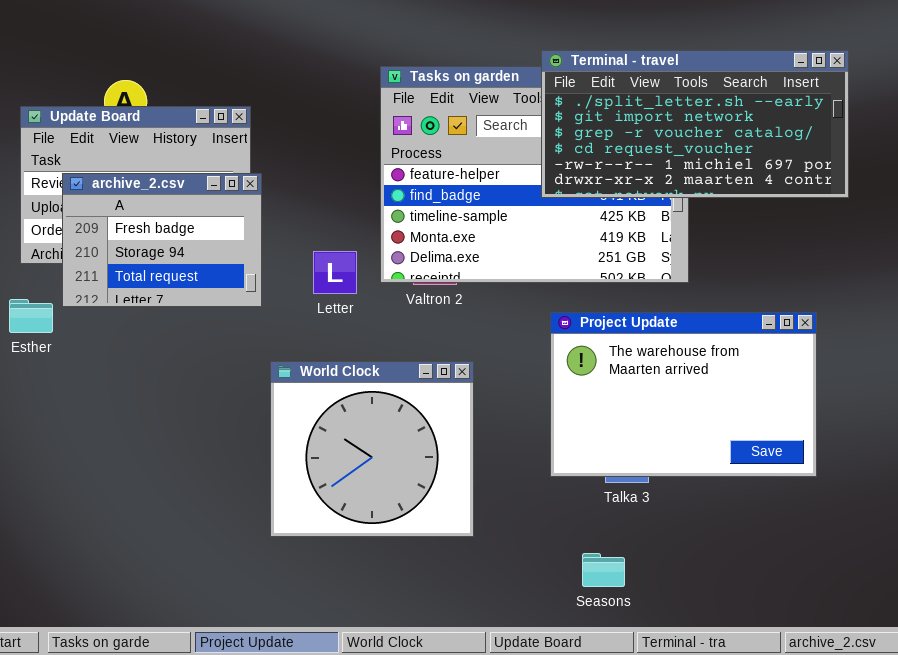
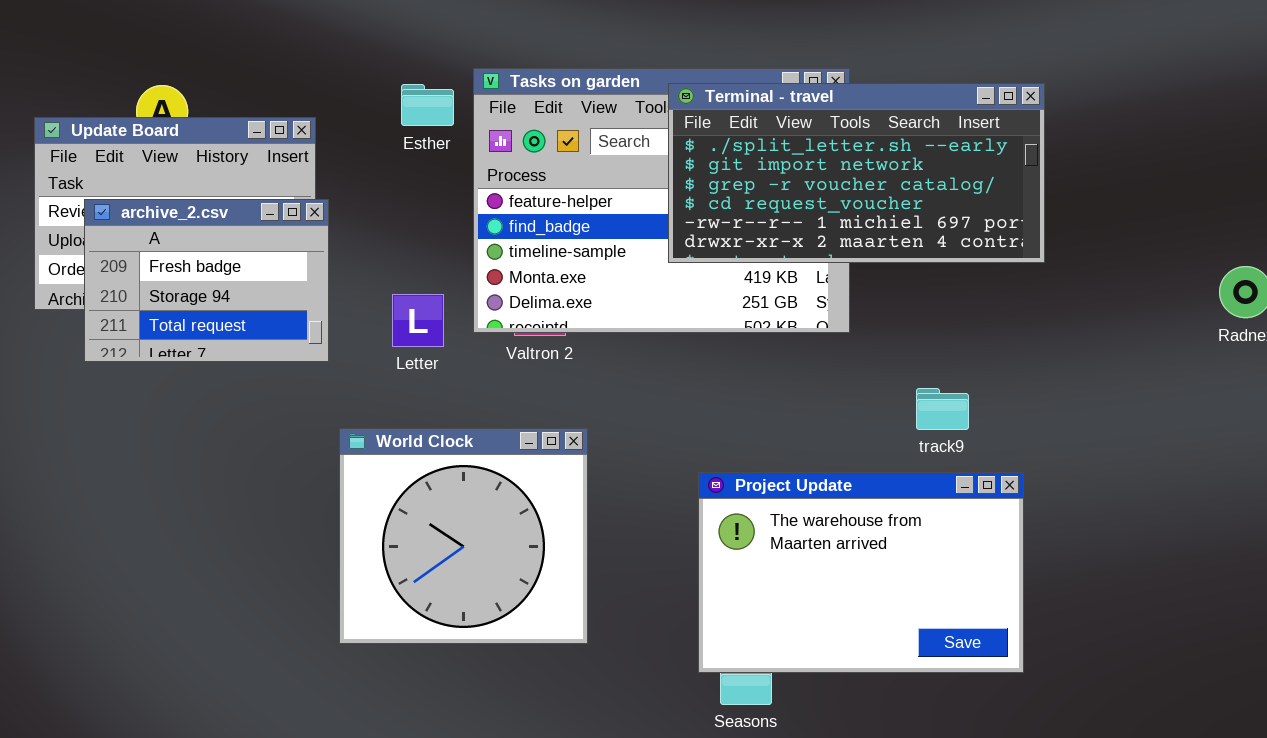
Terminal - travel: [541,50,849,198] -> [668,83,1045,263], moved
Esther: [9,299,53,333] -> [401,84,454,126], moved
Project Update: [550,312,817,477] -> [698,472,1024,673], moved

